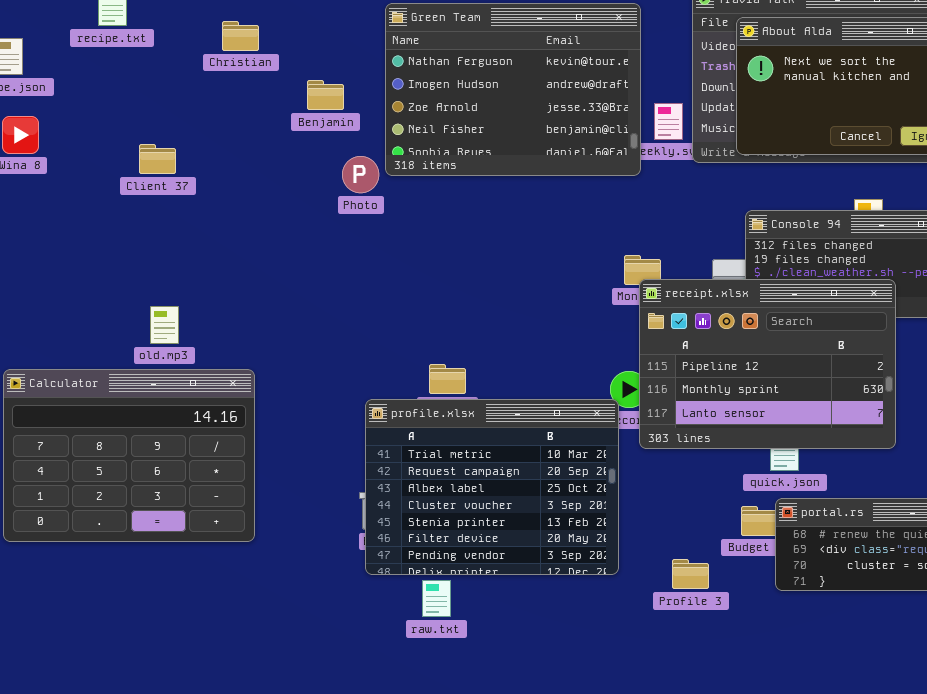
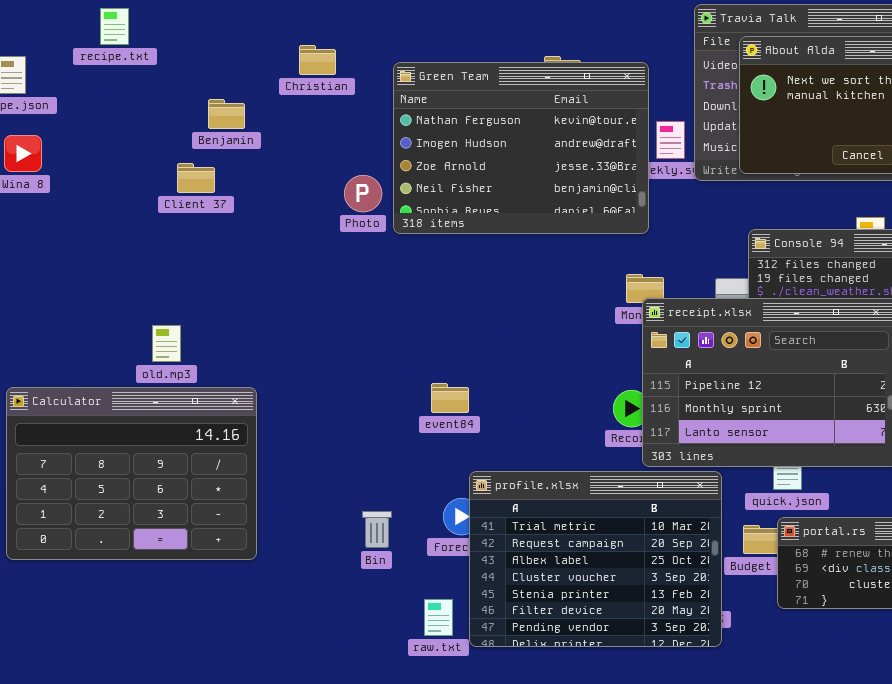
Green Team: [385,3,641,176] -> [393,62,649,234], moved
Christian: [222,21,259,51] -> [299,45,336,75], moved
Benjamin: [307,80,344,110] -> [208,99,245,129], moved
Client 37: [139,144,176,174] -> [177,163,215,193], moved
profile.xlsx: [365,399,619,575] -> [469,471,722,647], moved

